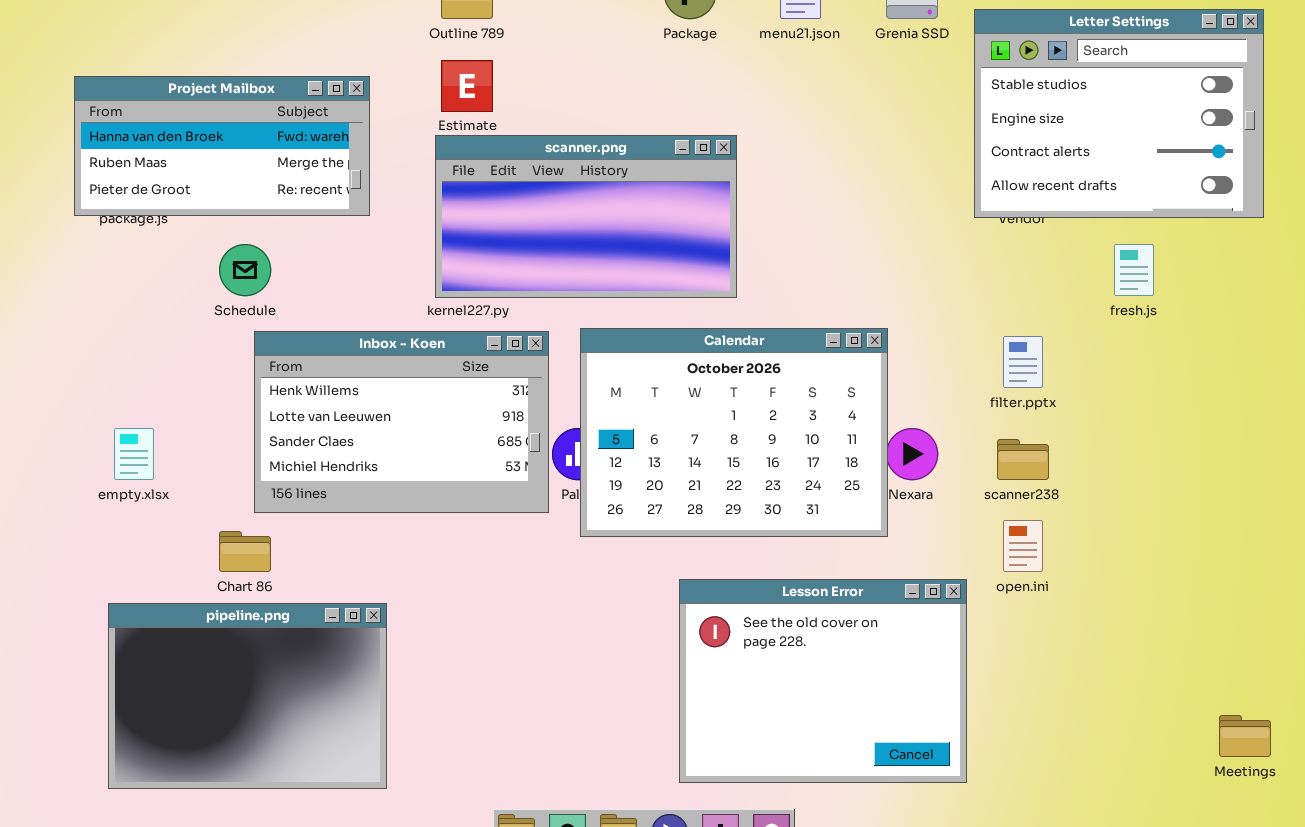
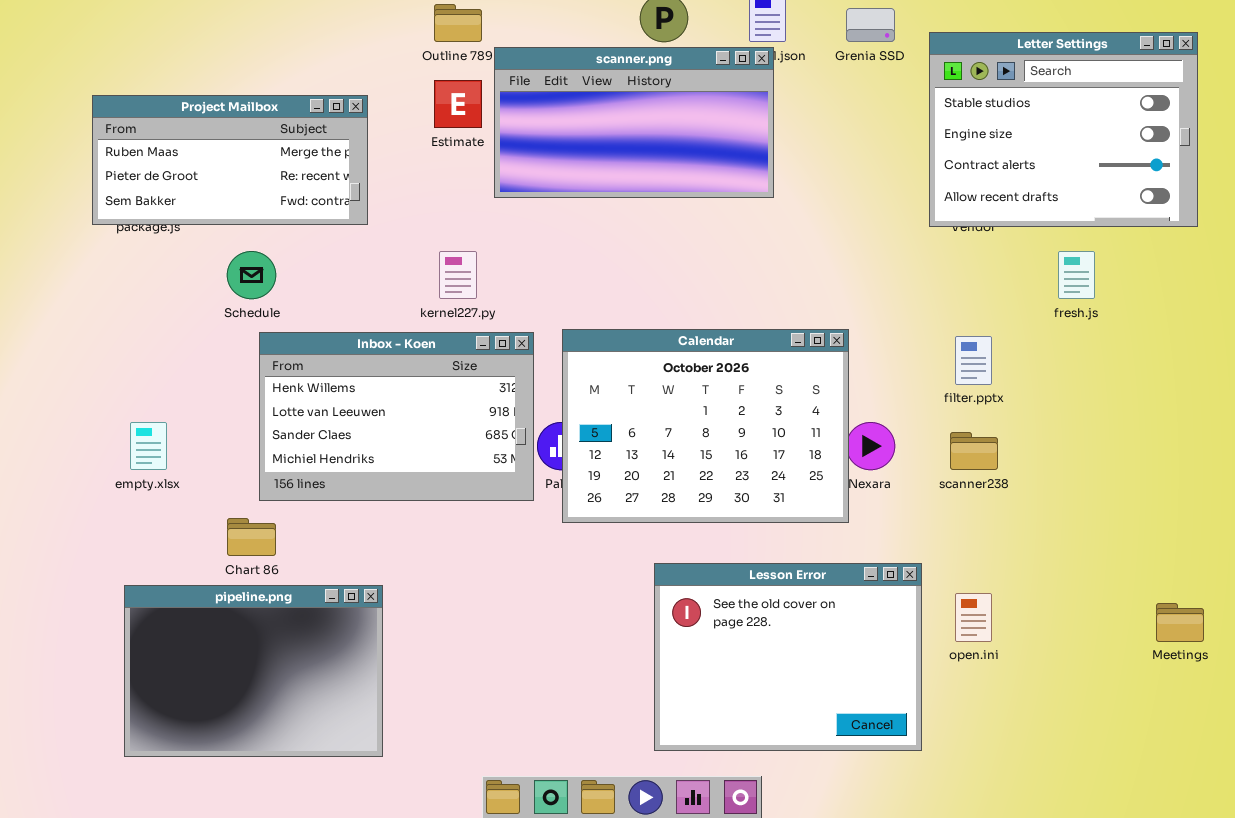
Project Mailbox: [74,76,370,216] -> [92,95,368,225], scrolled down 1 row
scanner.png: [435,135,737,298] -> [494,47,774,198], moved
open.ini: [1003,520,1043,572] -> [955,593,992,642], moved
Meetings: [1219,715,1271,757] -> [1156,603,1204,642], moved

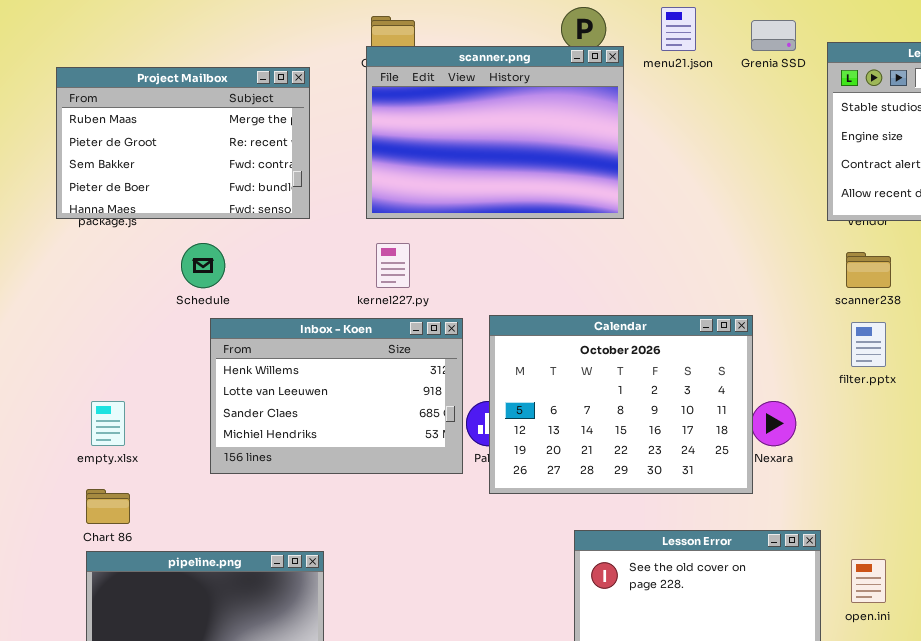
scanner.png: [494,47,774,198] -> [366,46,624,219], moved, resized
Project Mailbox: [92,95,368,225] -> [56,67,310,219], resized
scanner238: [950,432,998,470] -> [846,252,891,288], moved
Chart 86: [227,518,276,556] -> [86,489,130,524], moved

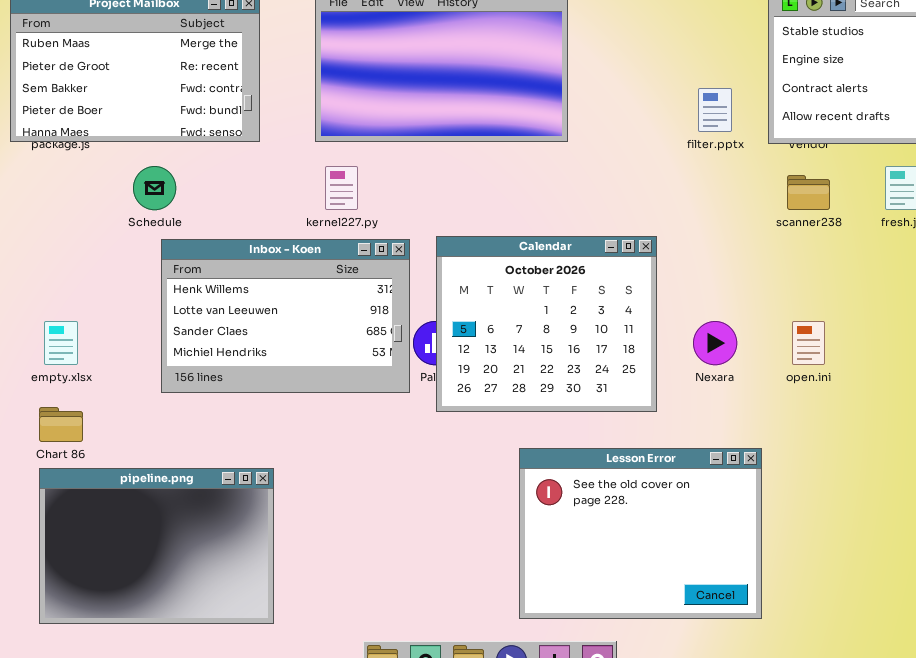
Calendar: [489,315,753,494] -> [436,236,657,412], resized
filter.pptx: [851,322,886,367] -> [698,88,732,132], moved
open.ini: [851,559,886,603] -> [792,321,825,365], moved

